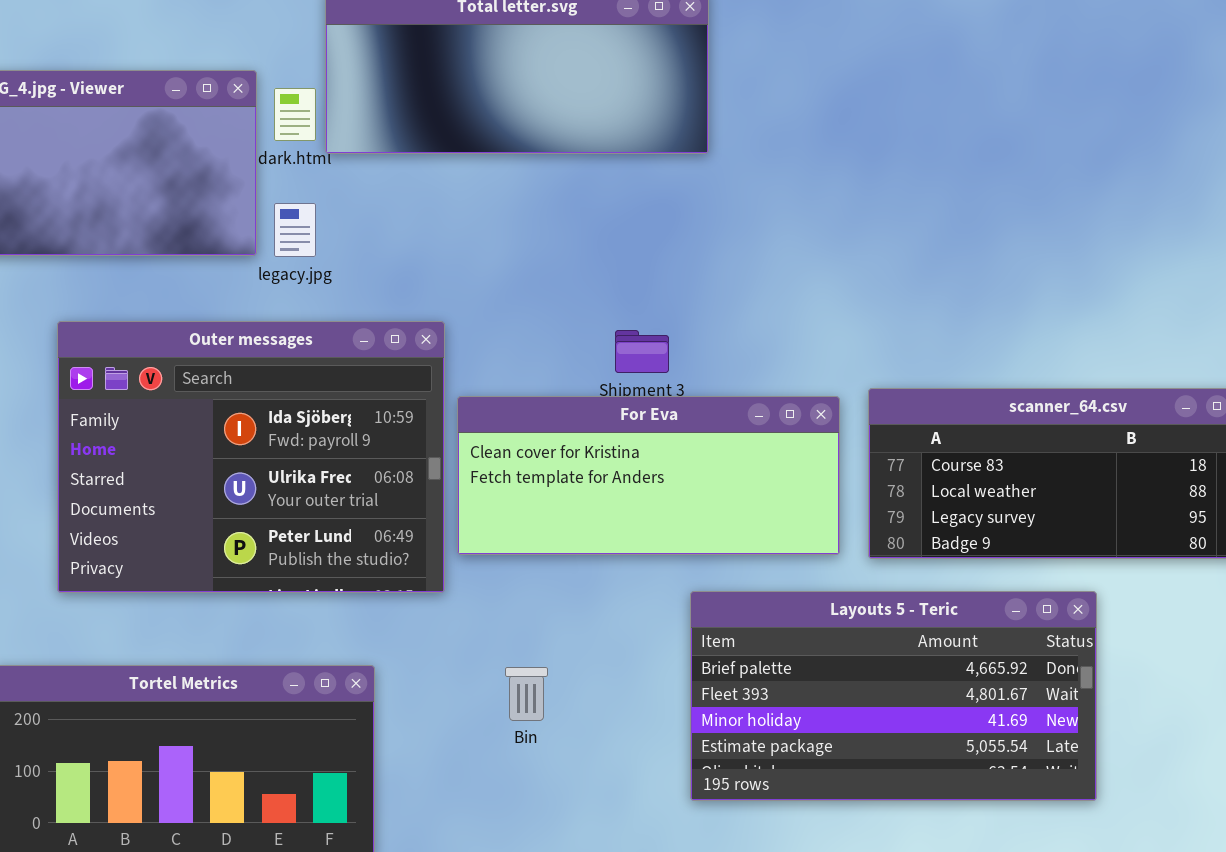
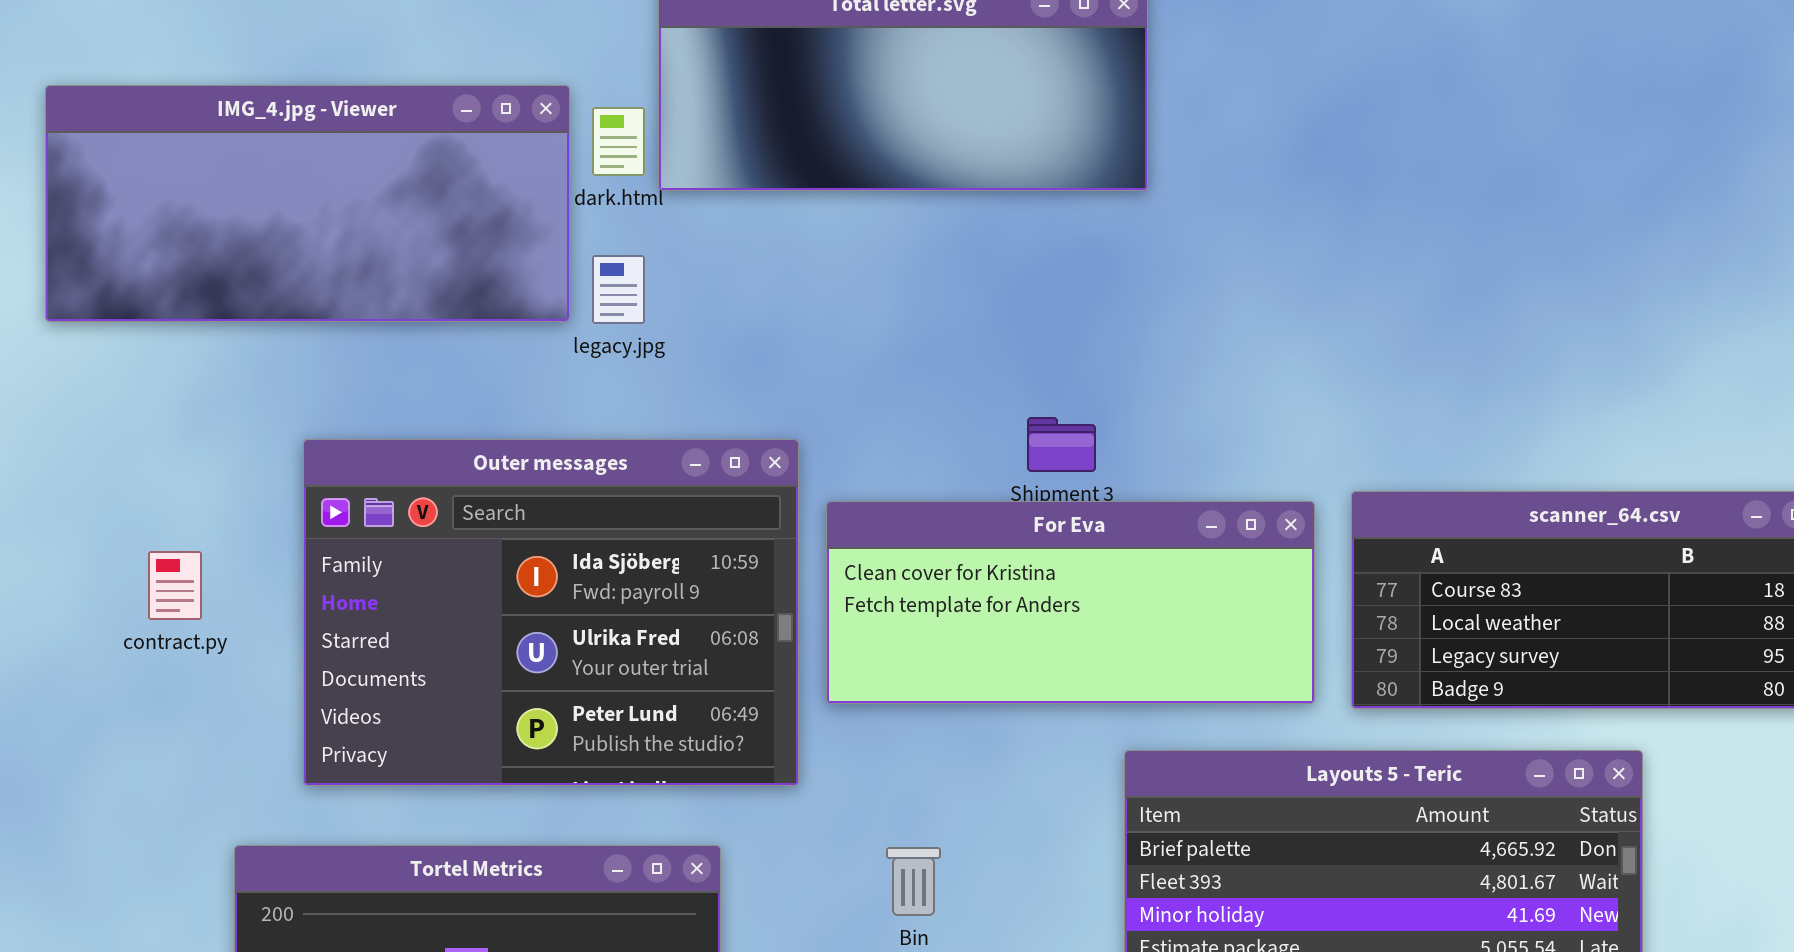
Outer messages: [57,321,445,593] -> [303,439,799,786], moved

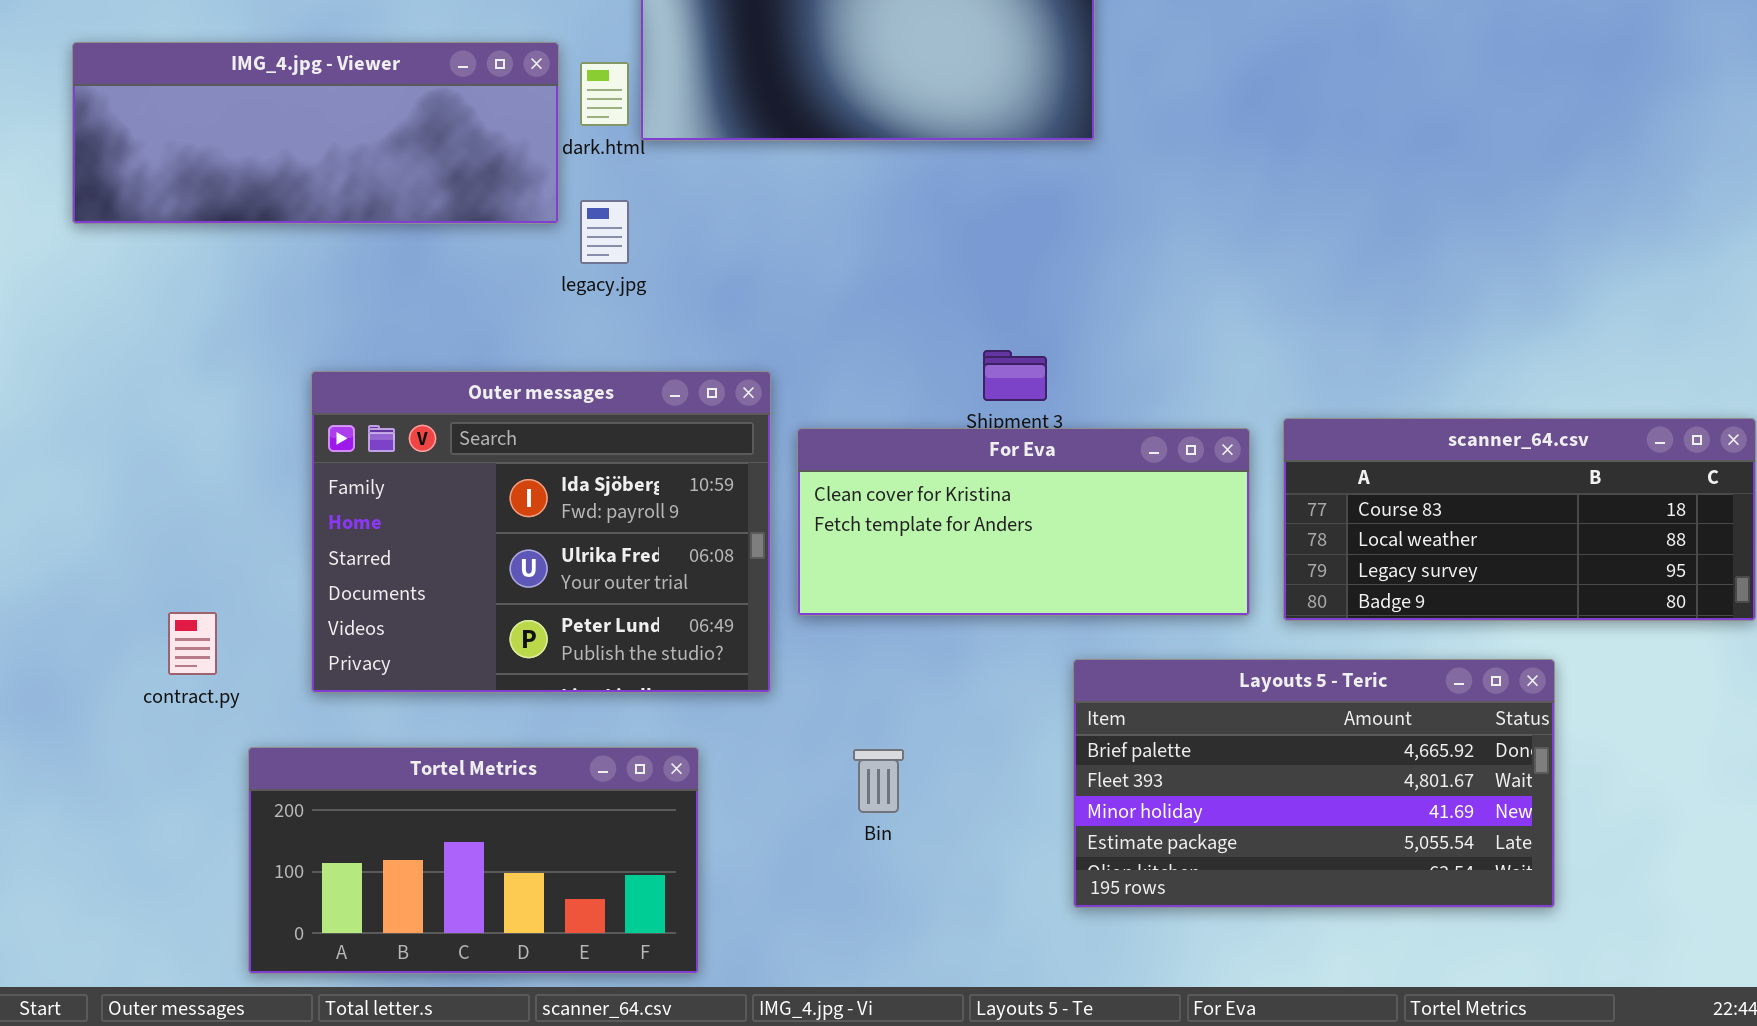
IMG_4.jpg - Viewer: [45,85,570,322] -> [72,42,559,224], resized
contract.py: [148,551,202,620] -> [168,612,217,675], moved

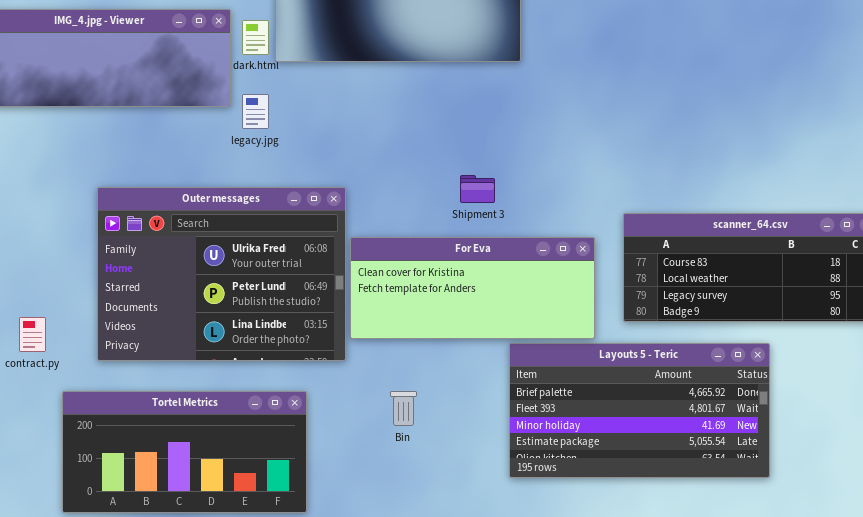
Outer messages: [311,371,771,693] -> [97,187,346,361], scrolled down 1 row
For Eva: [797,428,1250,616] -> [350,237,595,339], moved

